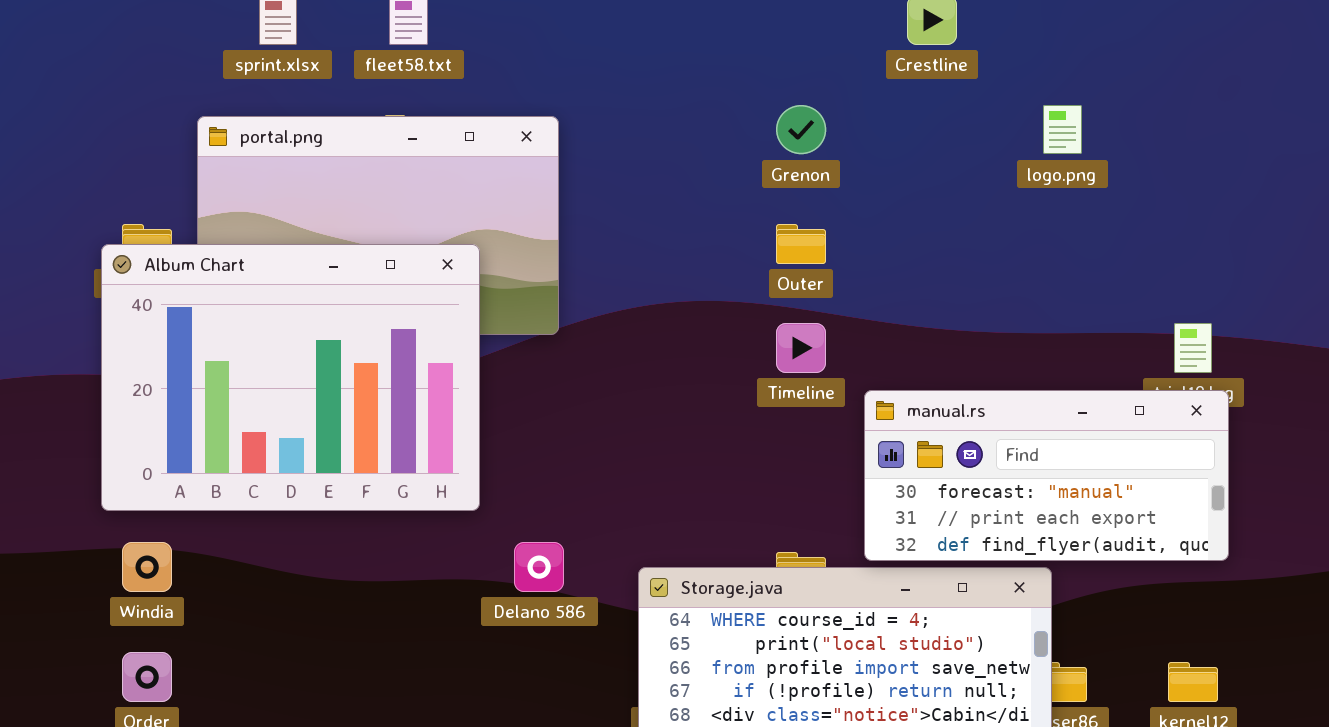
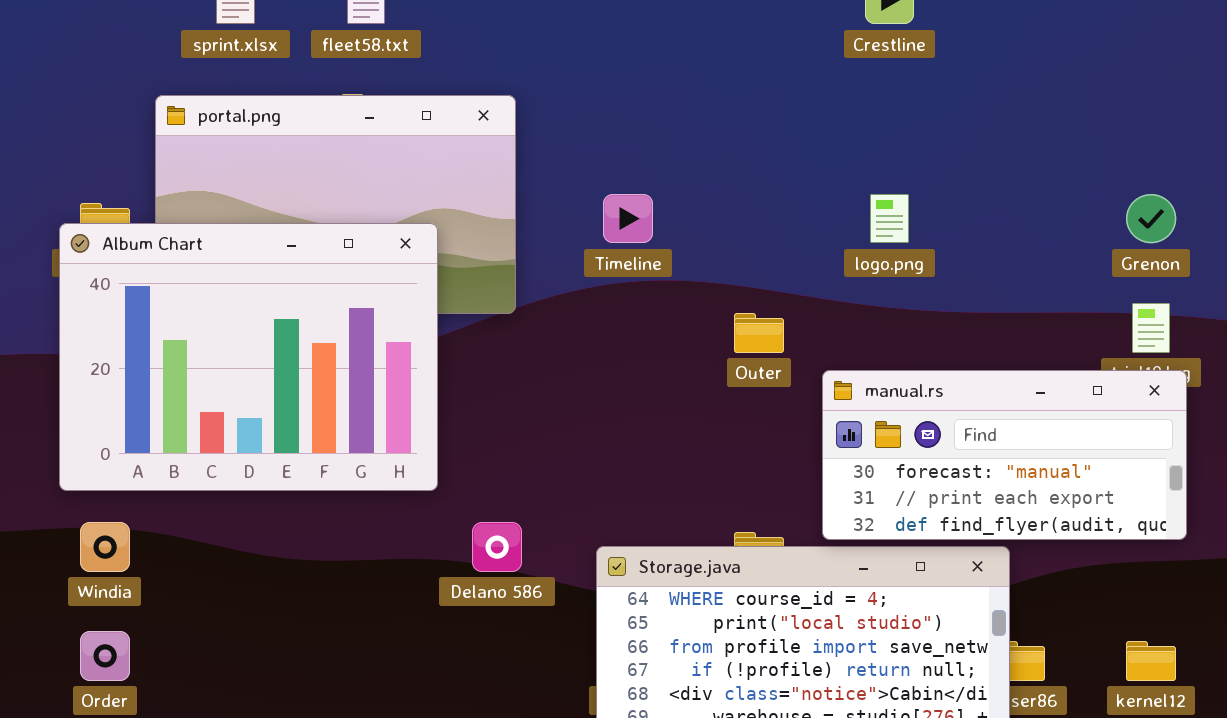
Grenon: [776,105,826,154] -> [1126,194,1176,243], moved
logo.png: [1043,105,1082,154] -> [870,194,909,243], moved
Outer: [776,224,826,264] -> [734,313,784,353], moved
Timeline: [776,323,826,373] -> [603,194,653,243], moved

